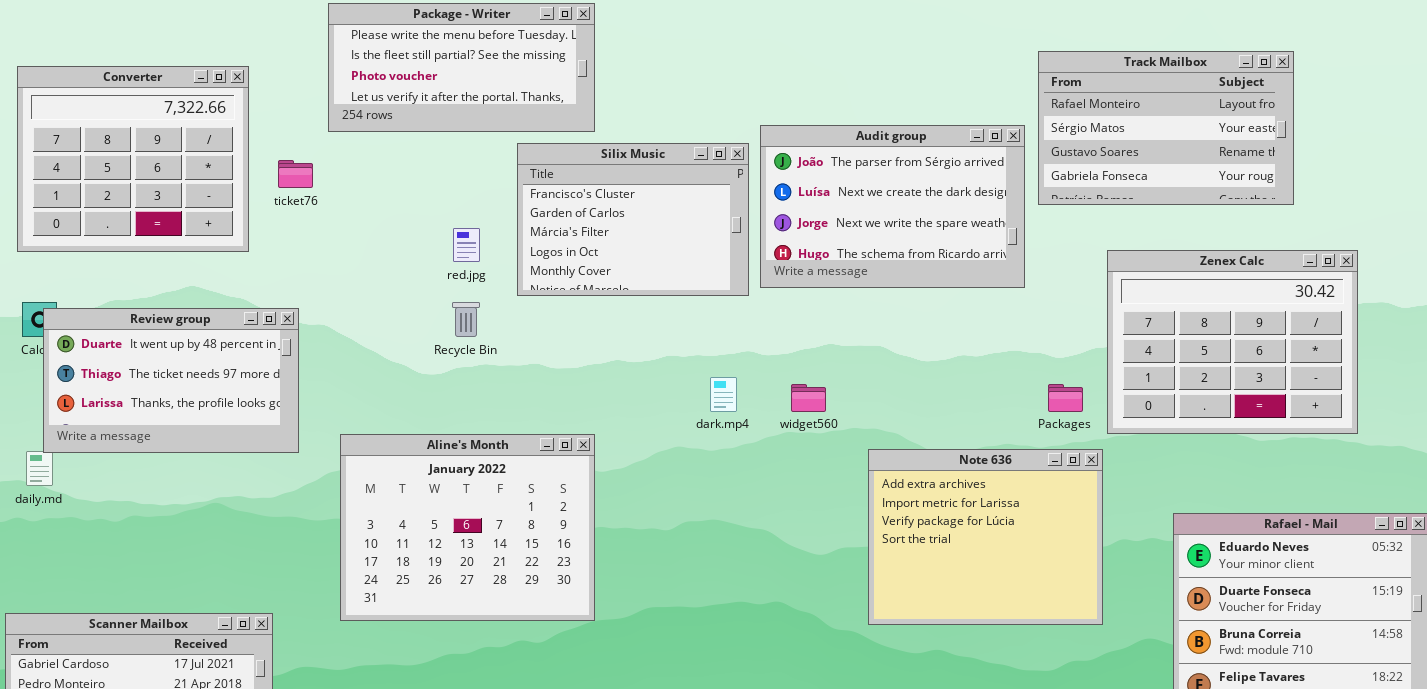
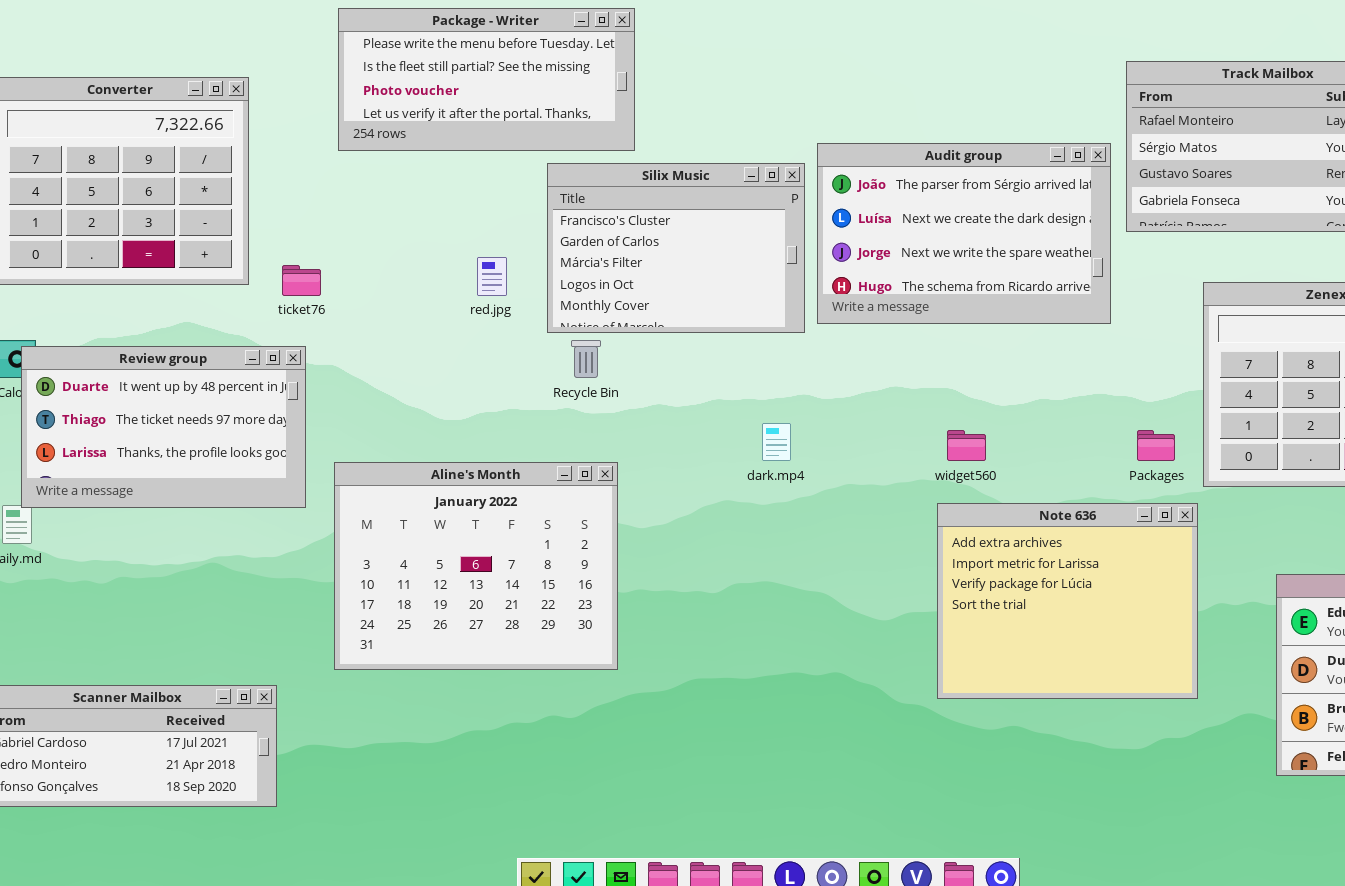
ticket76: [278,160,313,188] -> [282,265,321,296], moved
Recycle Bin: [452,302,480,337] -> [571,340,601,378], moved
widget560: [791,384,826,412] -> [947,430,986,461], moved
Aline's Month: [340,434,595,621] -> [334,462,618,670], moved

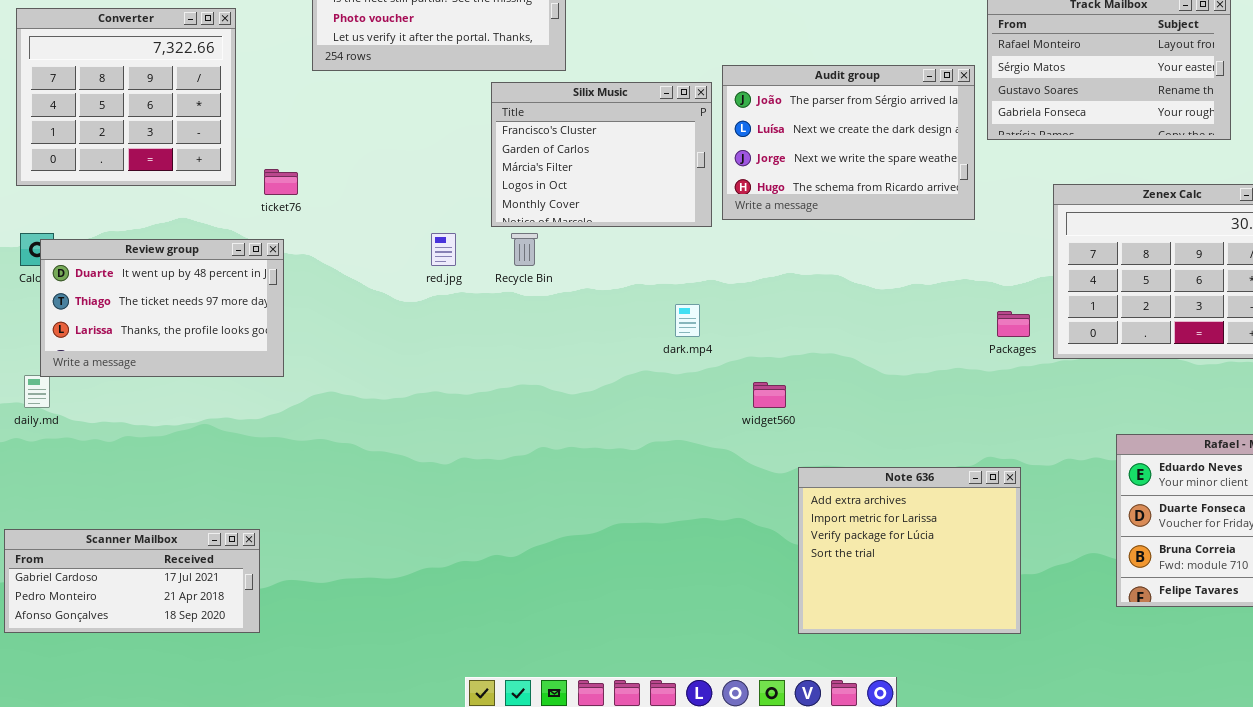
red.jpg: [477,257,507,296] -> [431,233,456,266], moved
widget560: [947,430,986,461] -> [753,382,786,408], moved
Aline's Month: [334,462,618,670] -> none, closed
Note 636: [937,503,1198,699] -> [798,467,1021,634], moved

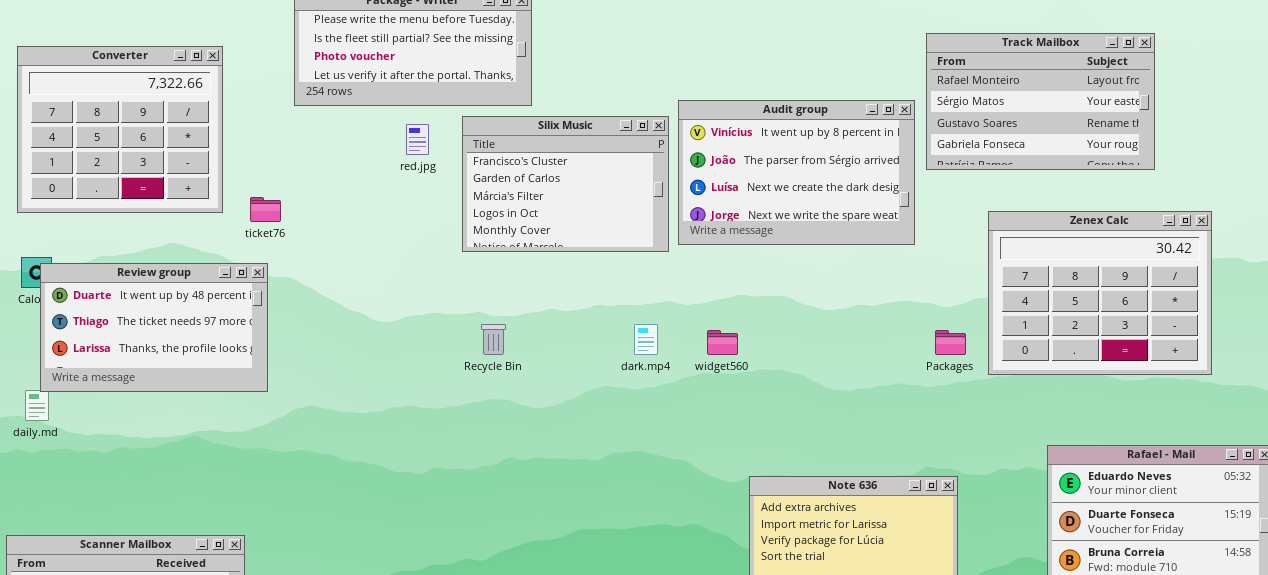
Audit group: [722,65,975,220] -> [678,100,915,245], scrolled up 1 row
red.jpg: [431,233,456,266] -> [406,124,429,155], moved
Recycle Bin: [511,233,538,266] -> [481,324,506,355], moved
widget560: [753,382,786,408] -> [707,330,738,355], moved

